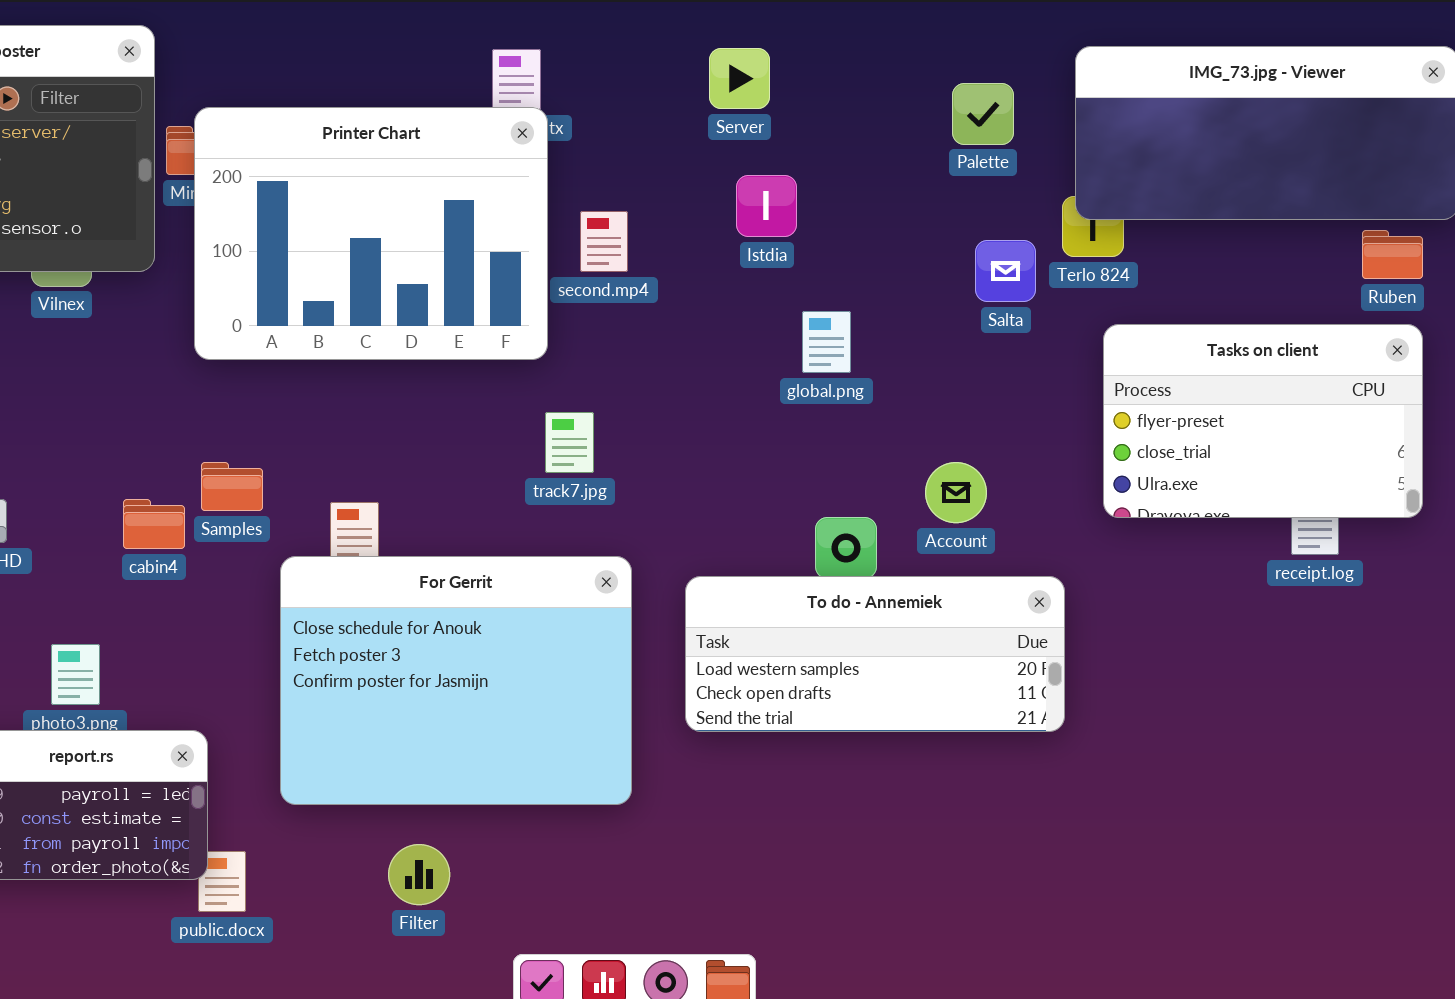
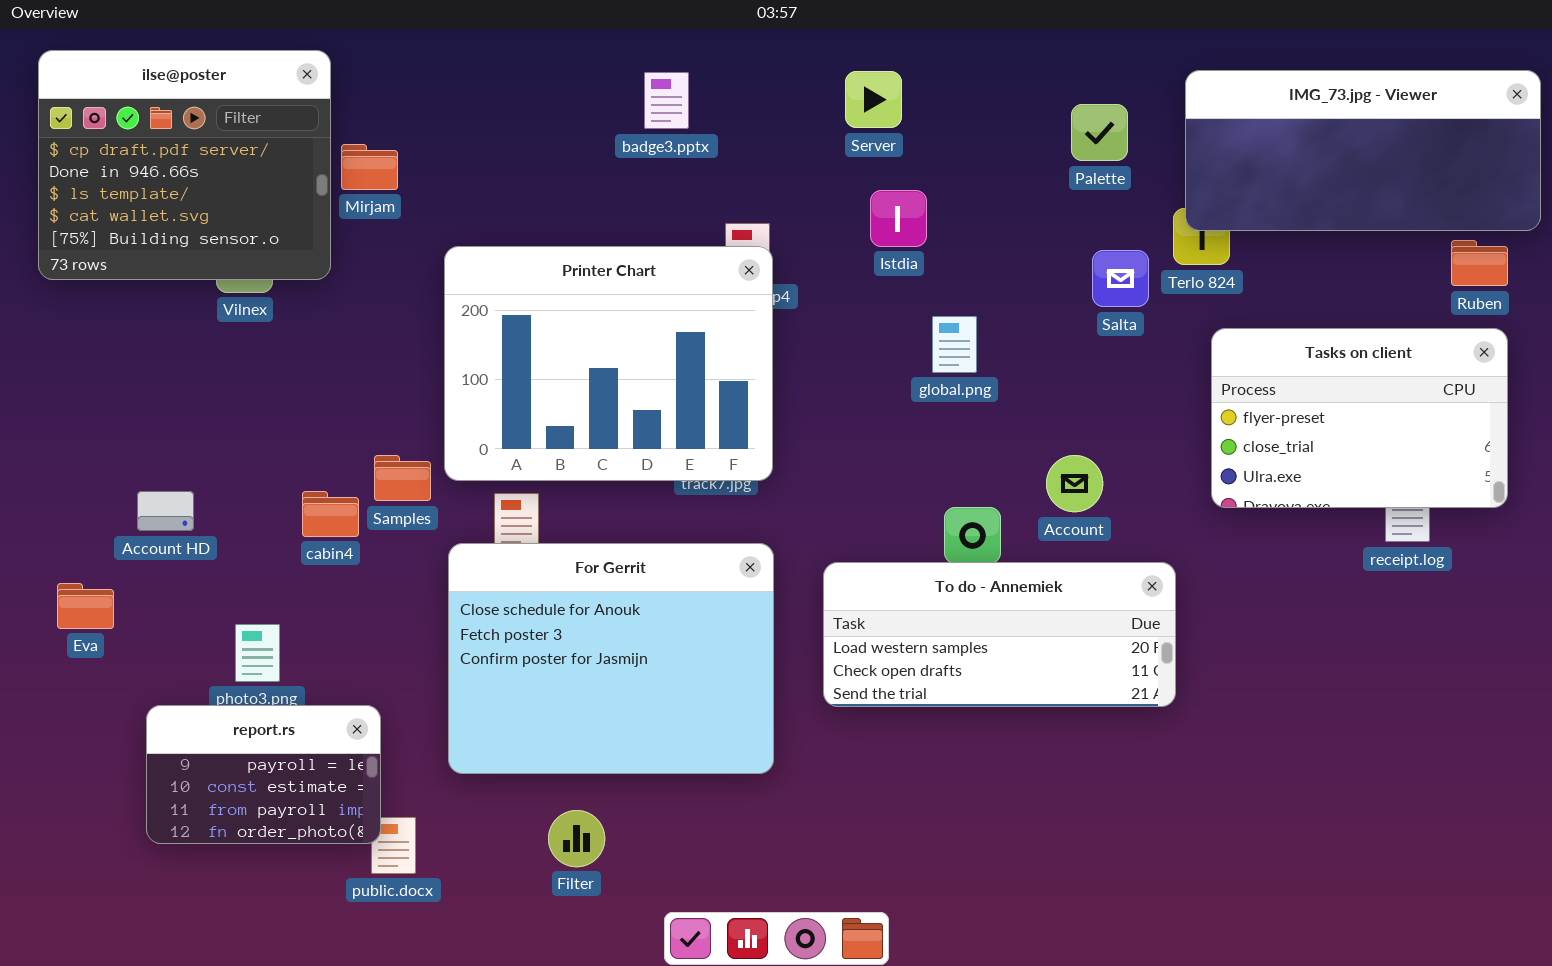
Printer Chart: [194,107,548,360] -> [444,246,773,481], moved

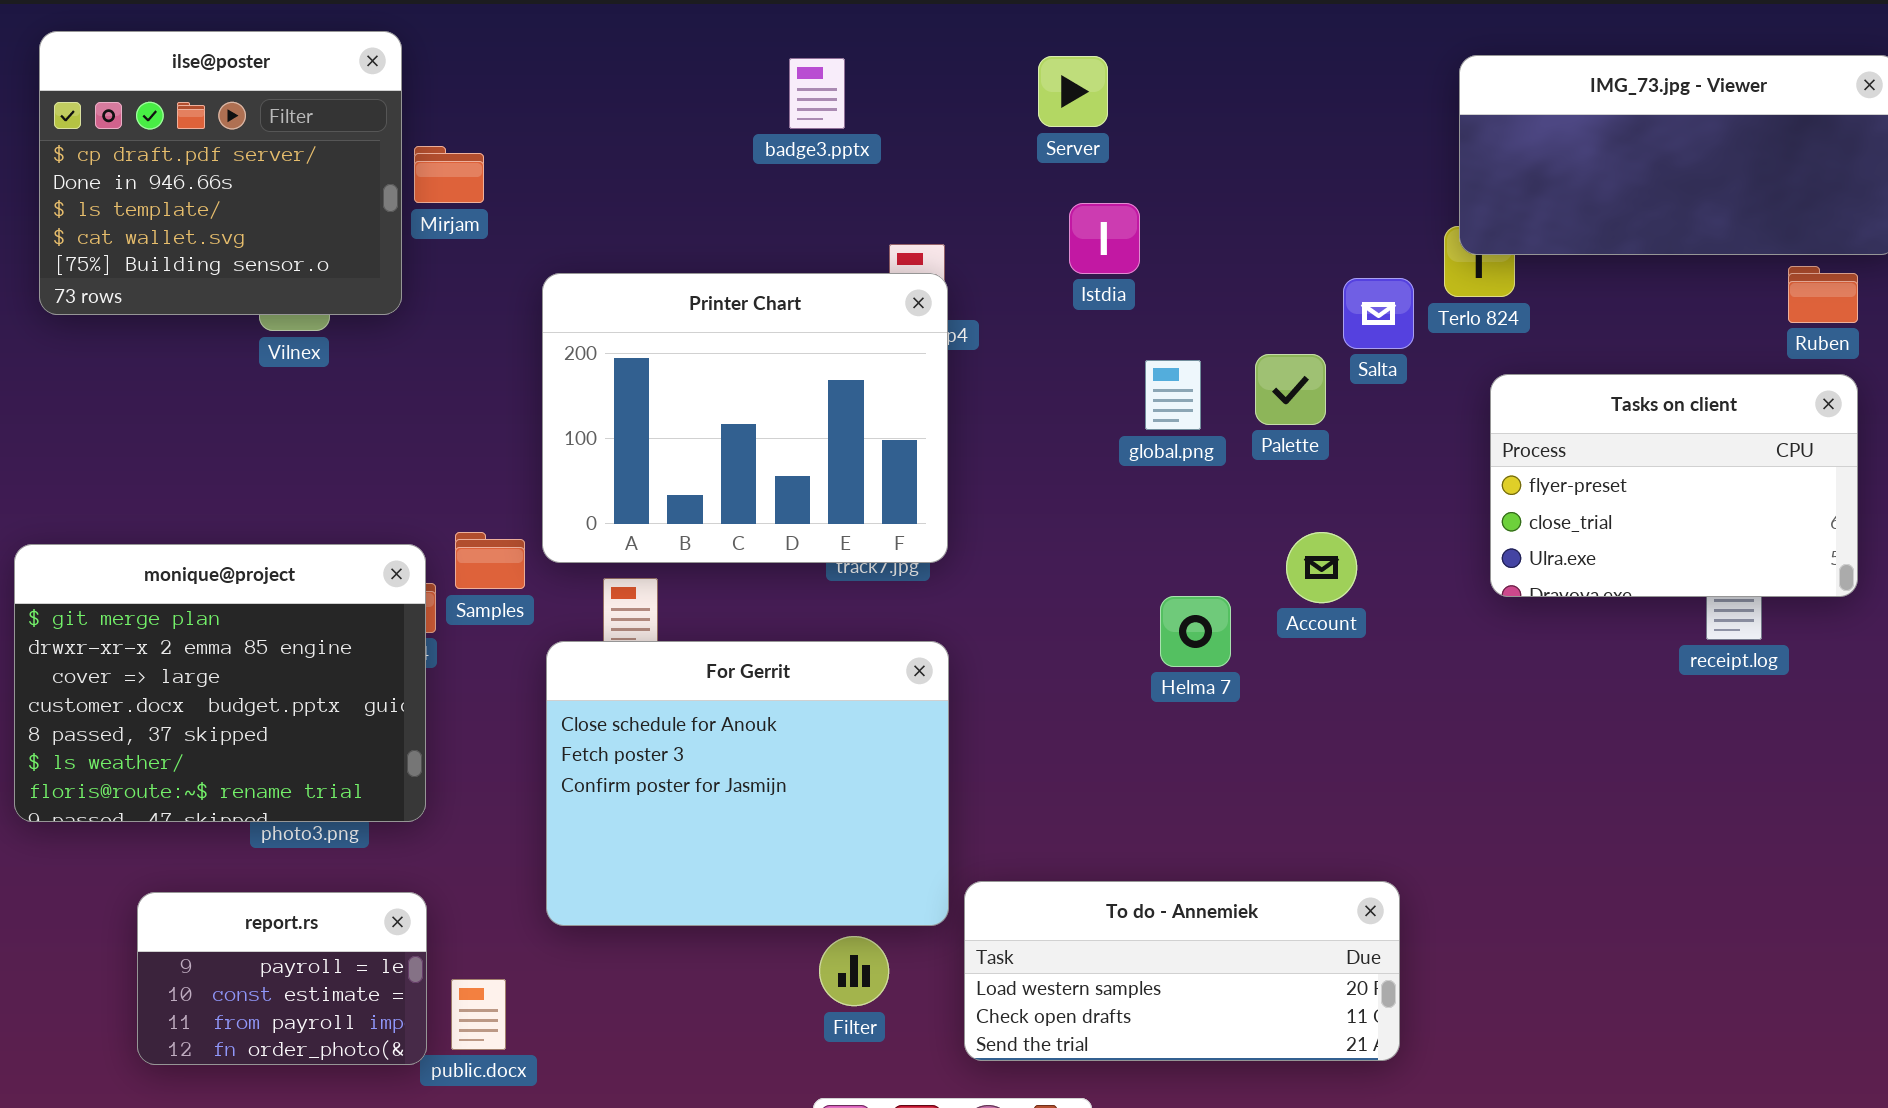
Palette: [1071,104,1128,161] -> [1255,354,1326,425], moved
monique@project: none -> [14,544,426,822], opened
To do - Annemiek: [823,562,1176,707] -> [964,881,1400,1061], moved
report.rs: [146,705,381,844] -> [137,892,427,1065], moved
Filter: [548,810,605,867] -> [819,936,889,1006], moved

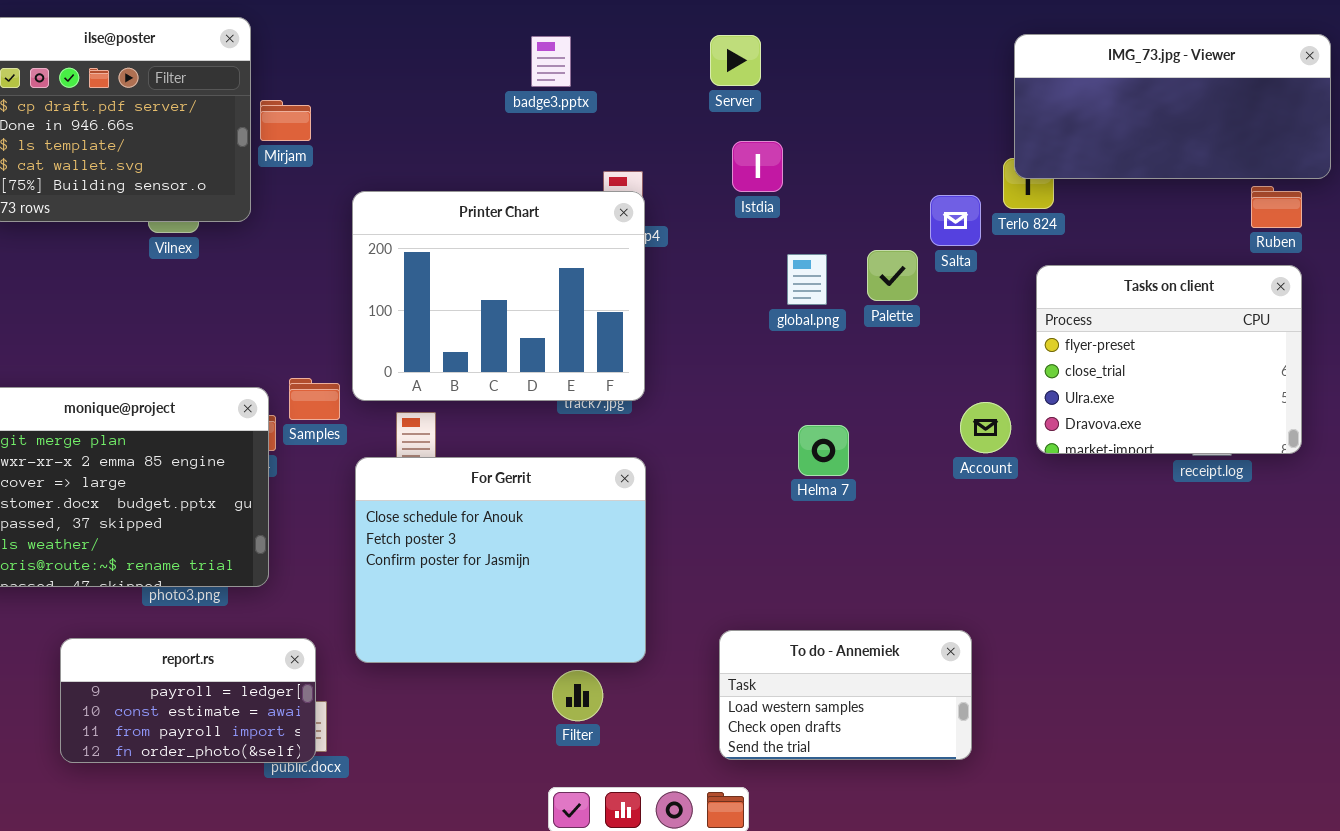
Tasks on client: [1490,374,1858,597] -> [1036,265,1302,454], resized
Account: [1286,532,1357,603] -> [960,402,1011,453], moved
To do - Annemiek: [964,881,1400,1061] -> [719,630,972,760], resized
report.rs: [137,892,427,1065] -> [60,638,316,763], resized

